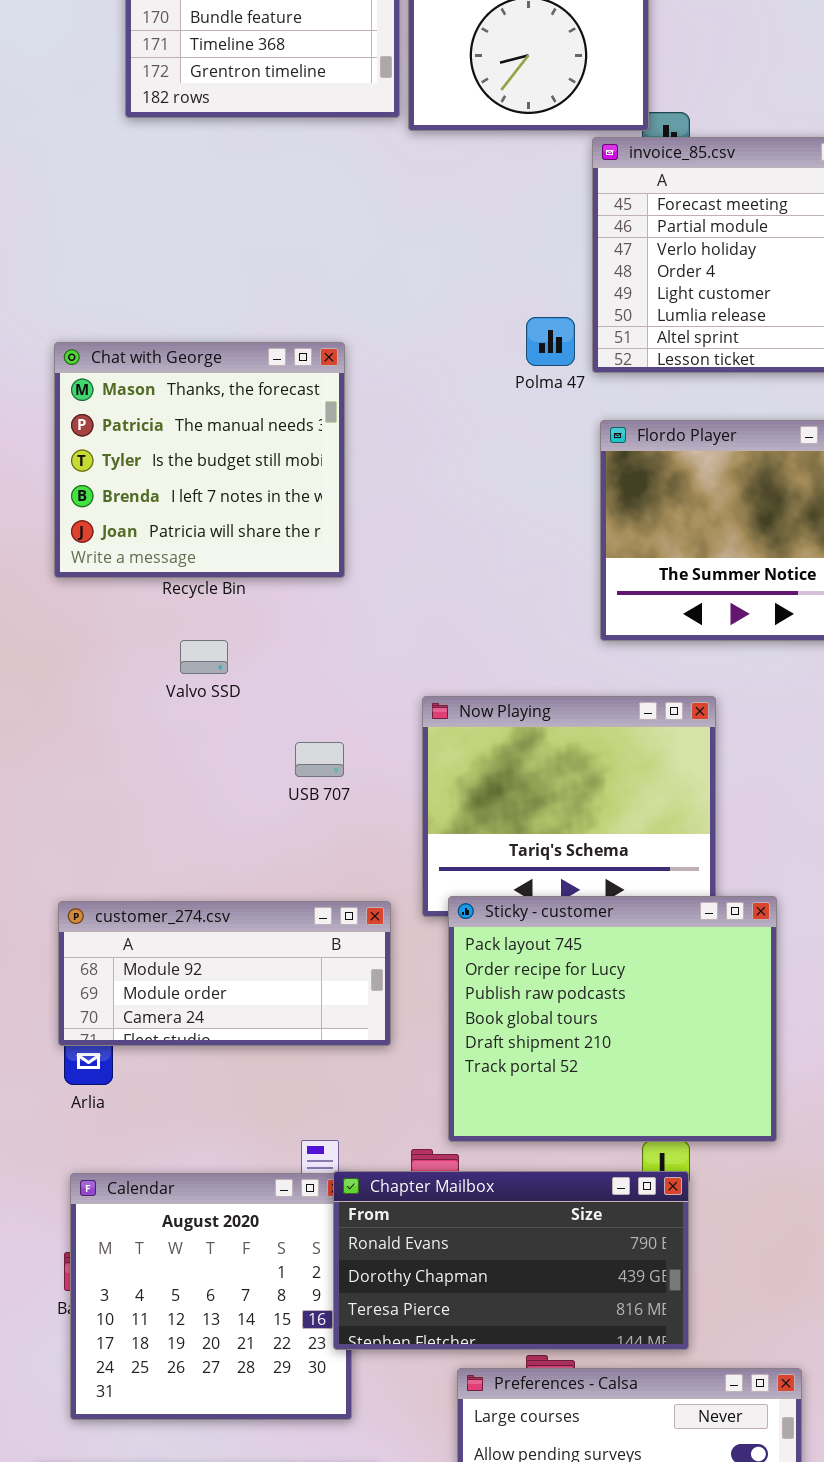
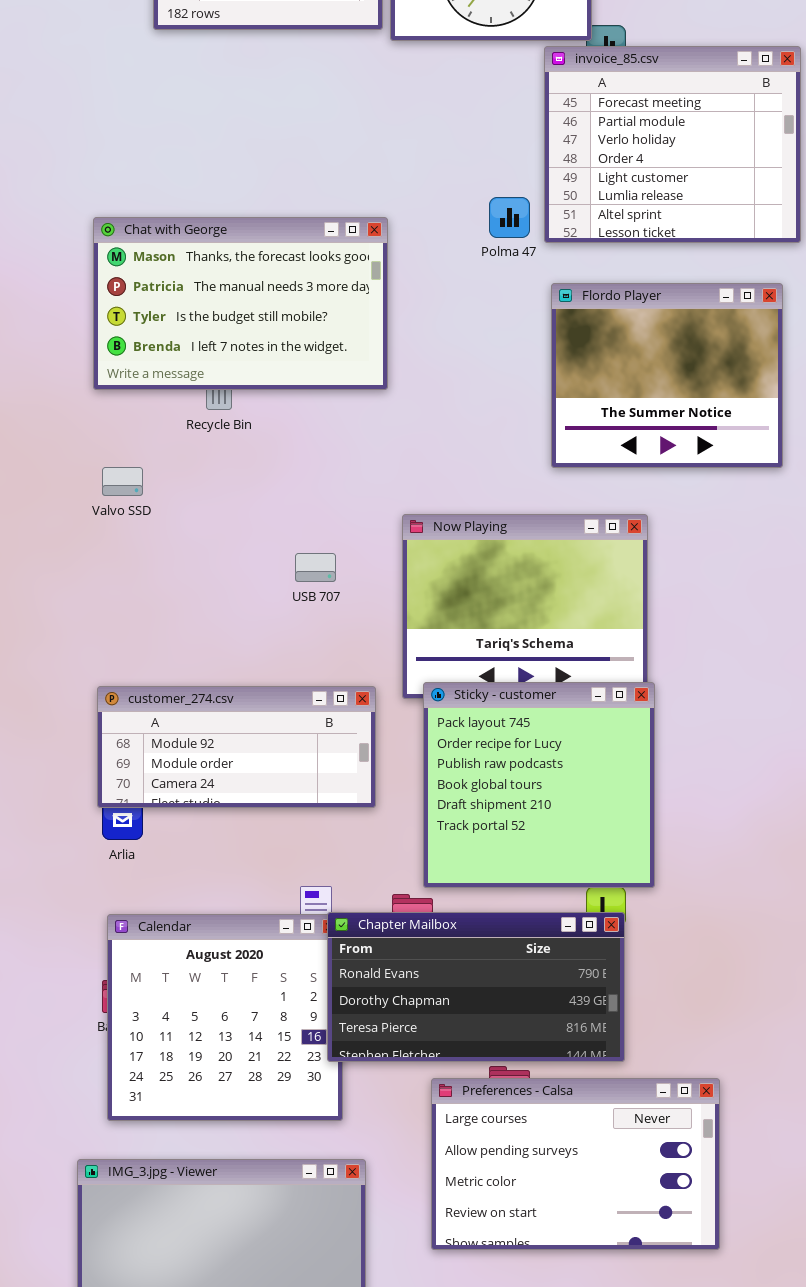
Chat with George: [54,342,345,578] -> [93,217,388,390], resized
Valvo SSD: [180,640,228,674] -> [102,467,143,496], moved
Sticky - customer: [448,896,777,1142] -> [423,682,655,888], resized

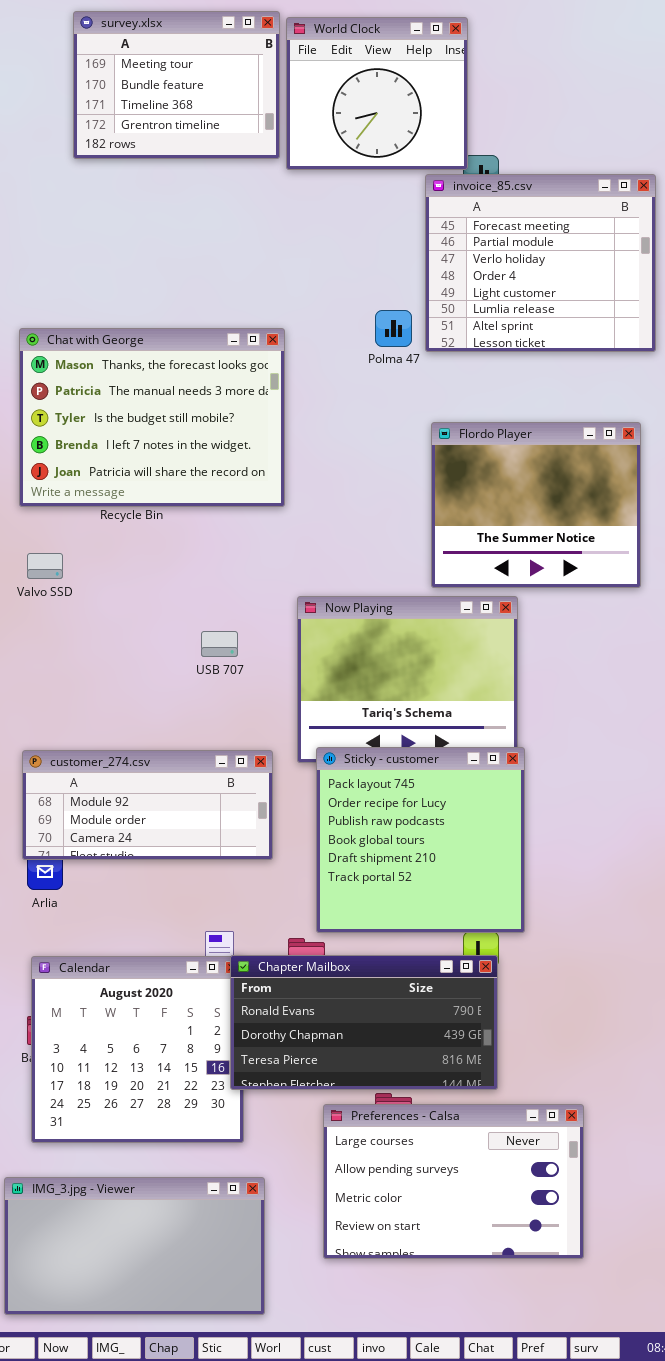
Chat with George: [93,217,388,390] -> [19,328,285,507], resized
Flordo Player: [551,283,783,468] -> [431,422,641,588], moved

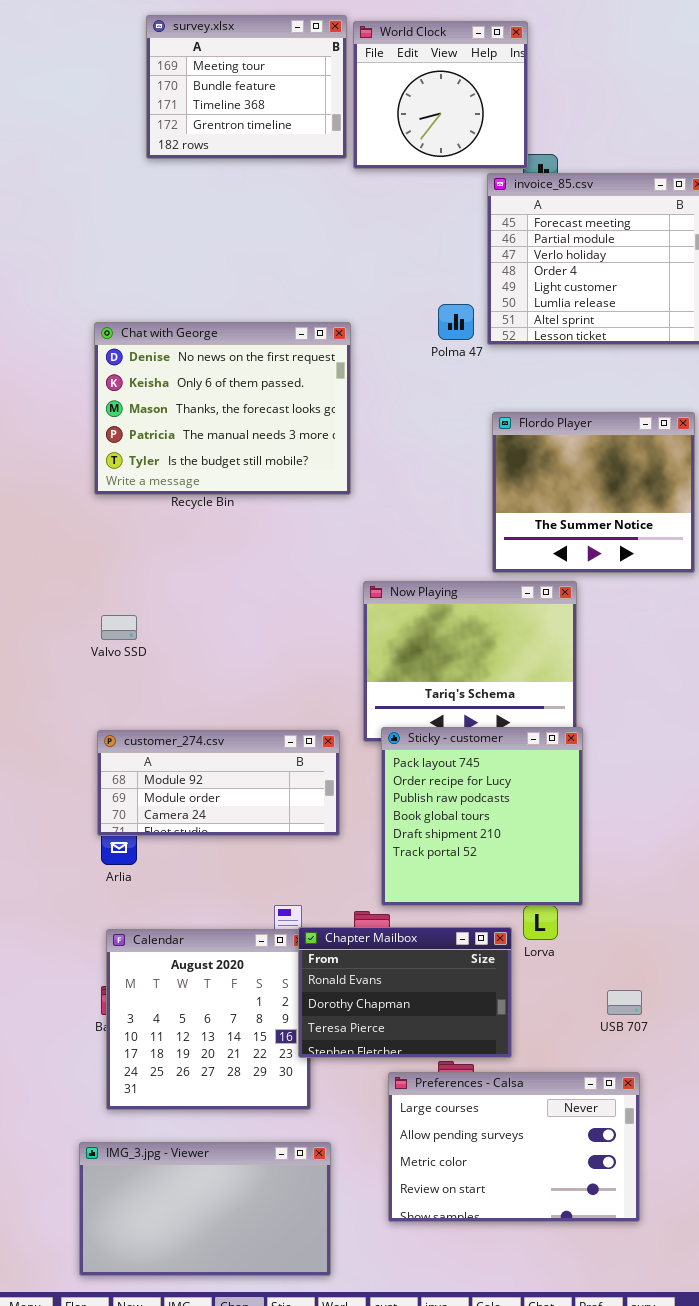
Chat with George: [19,328,285,507] -> [94,322,351,495], scrolled up 2 rows
Valvo SSD: [27,553,63,579] -> [101,615,137,640], moved
USB 707: [201,631,238,657] -> [607,990,642,1015], moved
Chapter Mailbox: [230,955,498,1090] -> [298,927,512,1058], resized

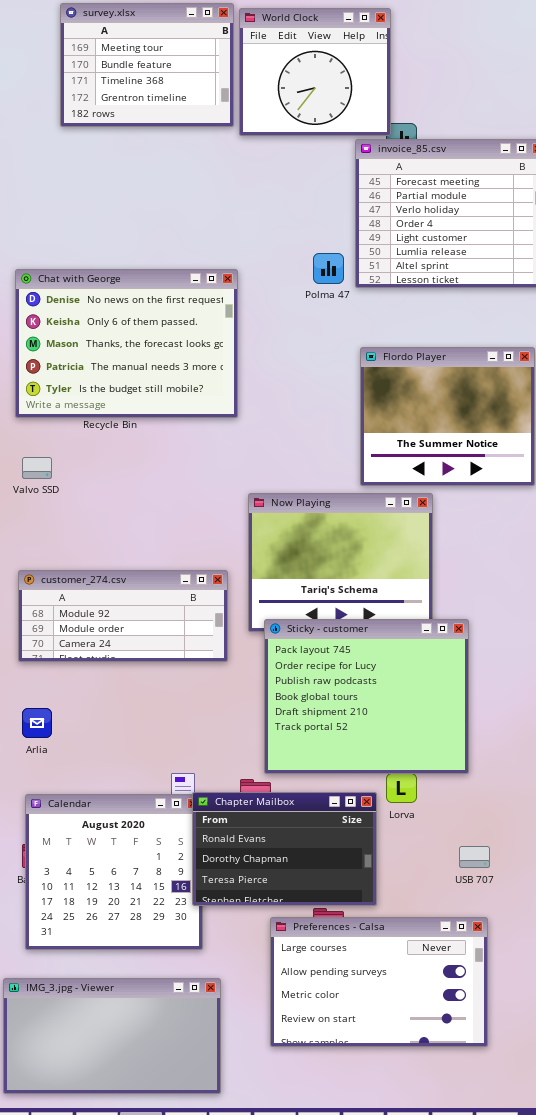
Valvo SSD: [101,615,137,640] -> [22,457,52,479], moved
Sticky - customer: [381,727,583,906] -> [264,619,469,774], resized
customer_274.csv: [97,730,340,836] -> [18,570,228,662], moved

